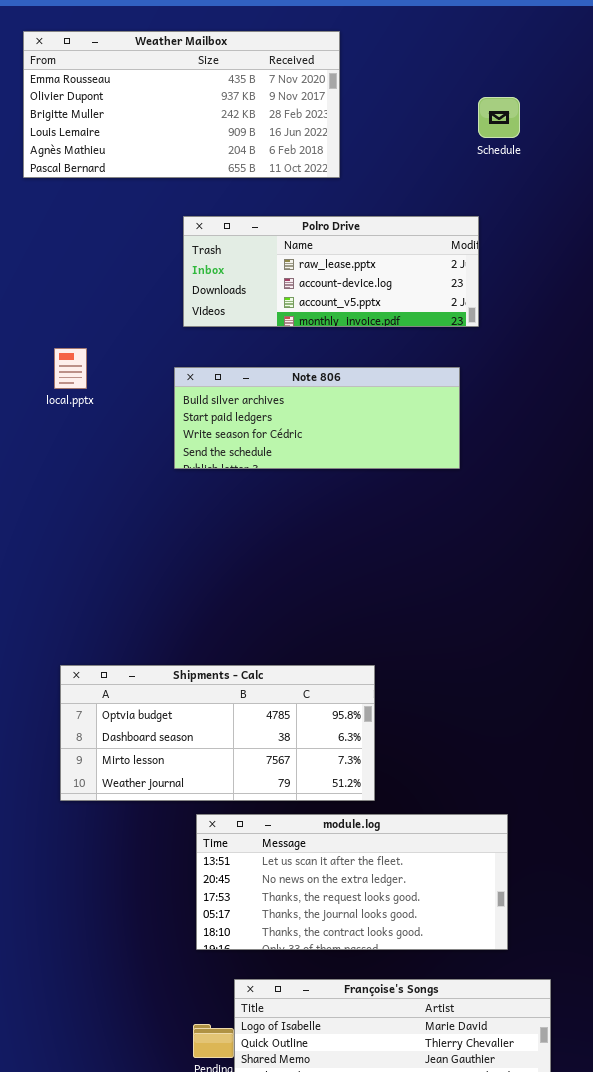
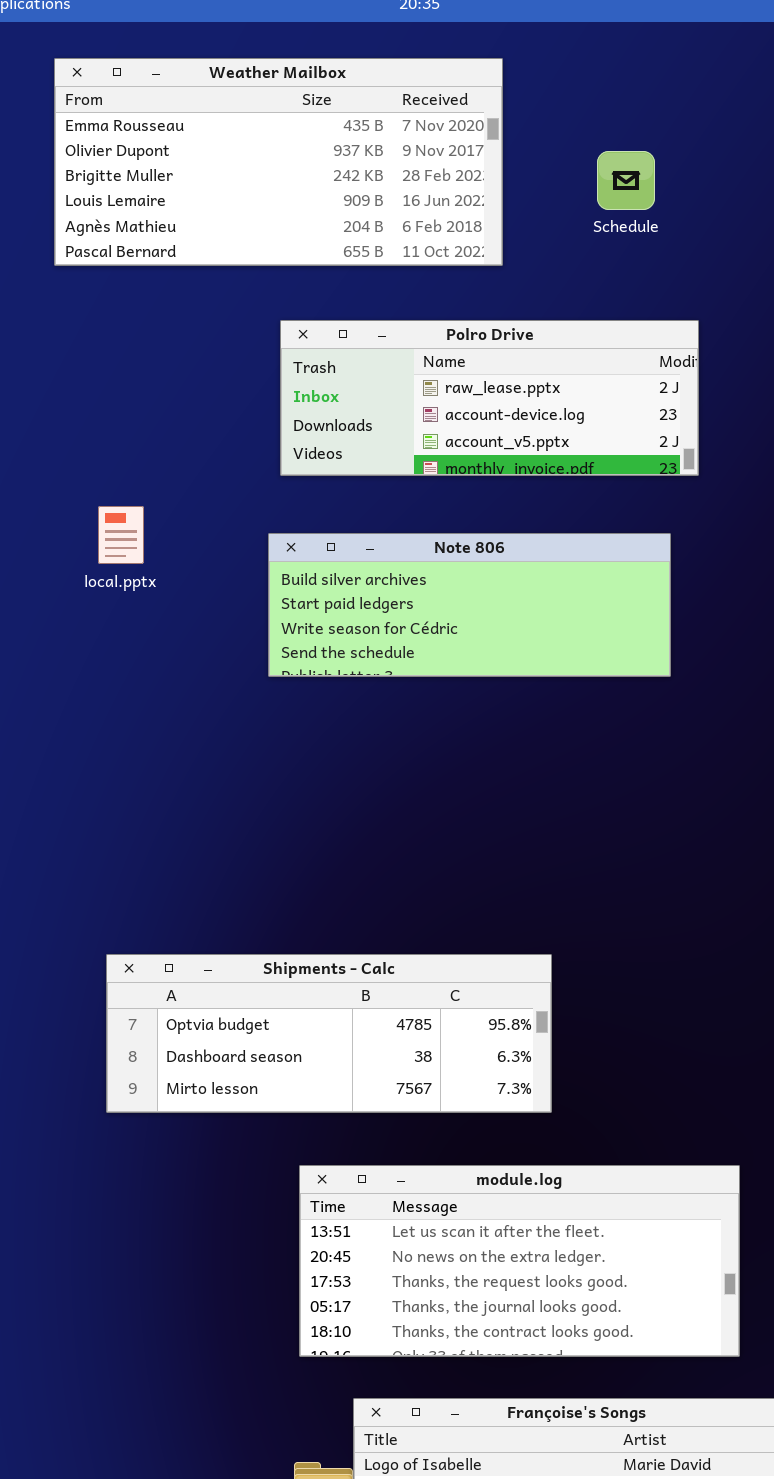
Schedule: [478,97,520,138] -> [597,151,655,210], moved
Shipments - Calc: [60,665,375,801] -> [106,954,552,1113], resized

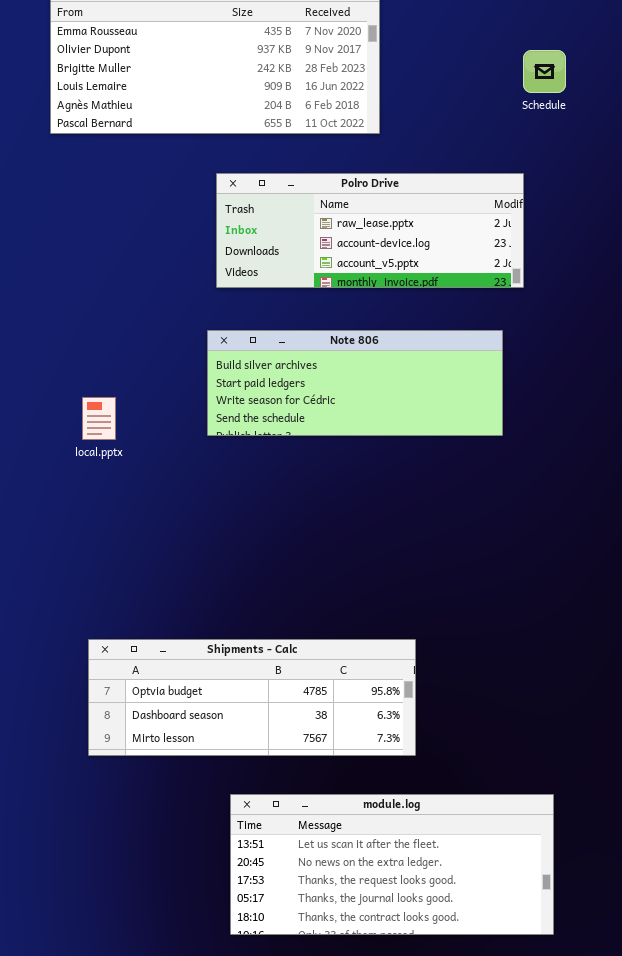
Schedule: [597,151,655,210] -> [523,50,566,93], moved
local.pptx: [98,506,144,564] -> [82,397,116,440], moved

